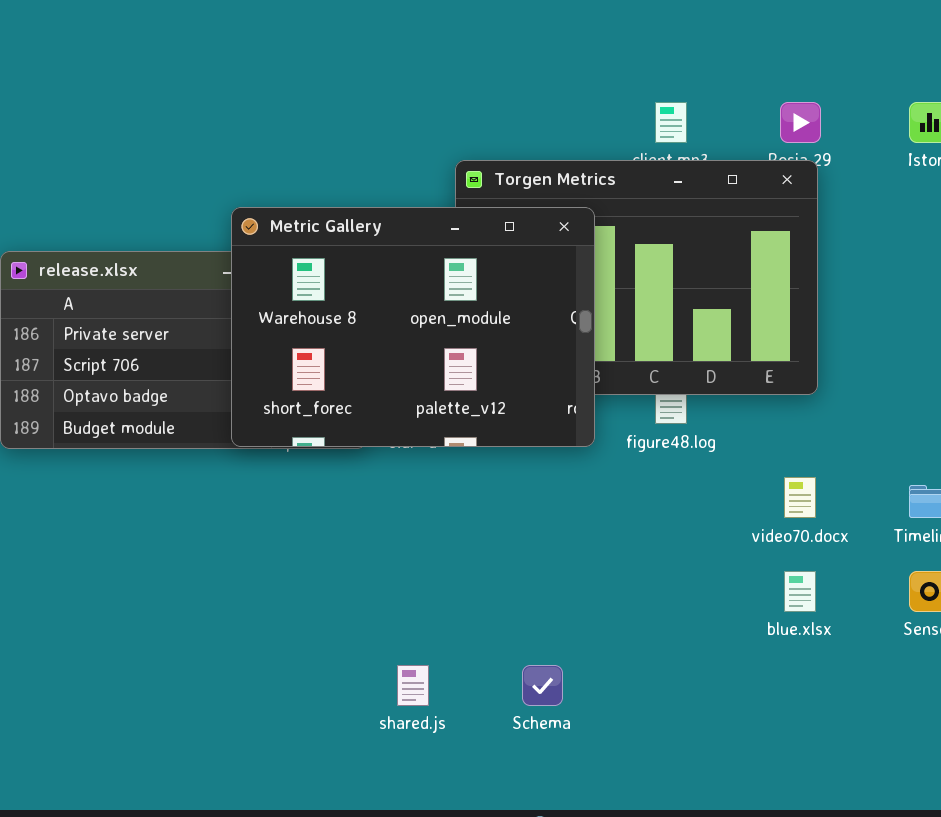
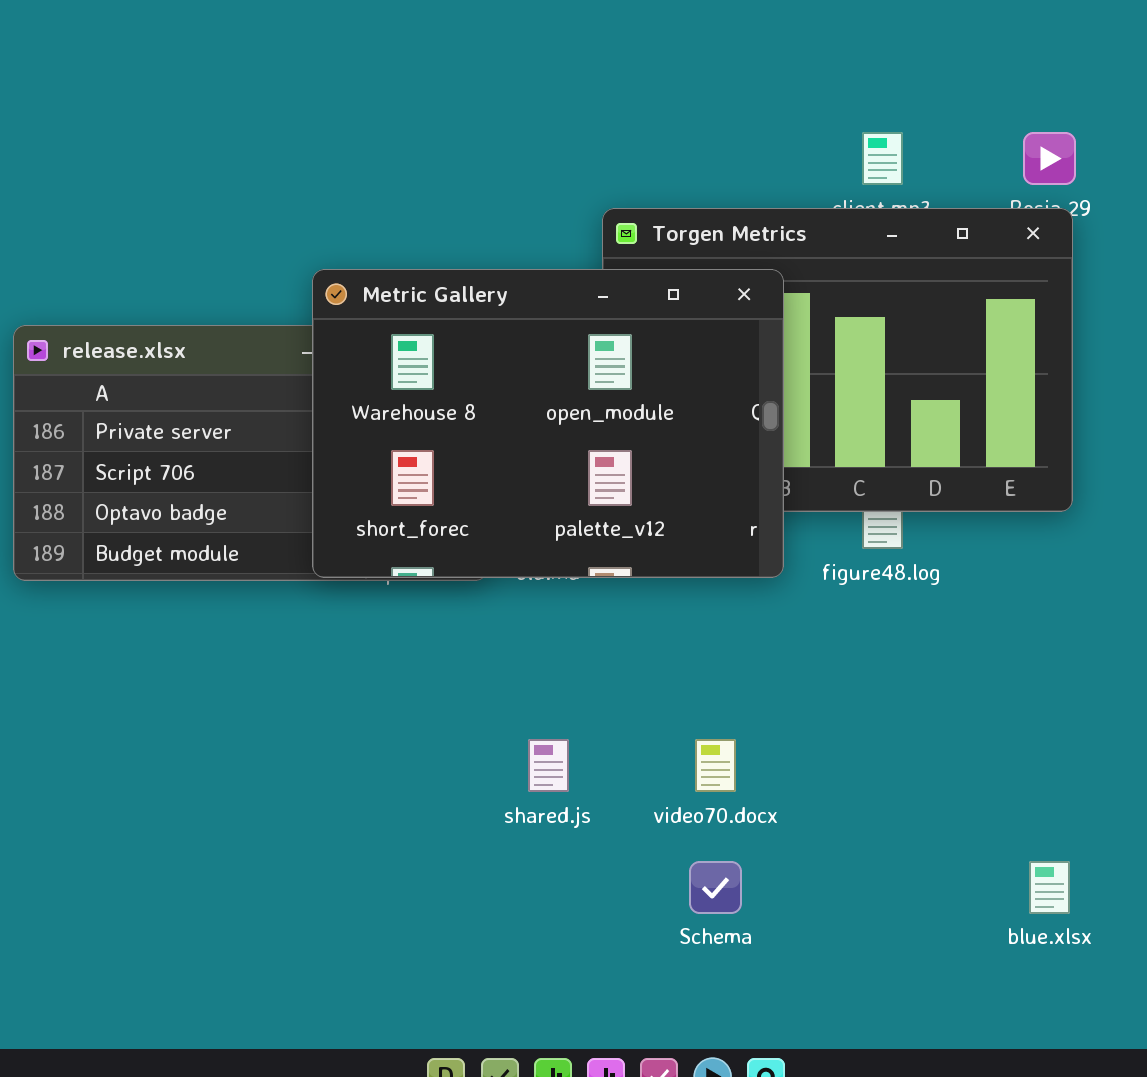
video70.docx: [784,477,816,518] -> [695,739,736,792], moved
blue.xlsx: [784,571,816,612] -> [1029,861,1070,914], moved
shared.js: [397,665,429,706] -> [528,739,569,792], moved

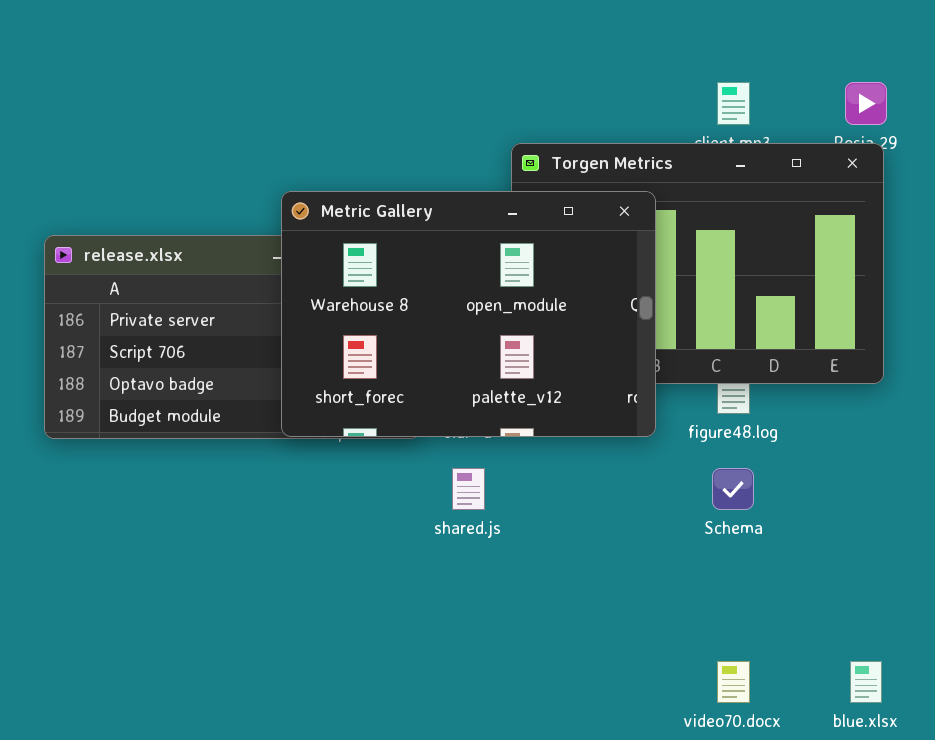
shared.js: [528,739,569,792] -> [452,468,485,510], moved
video70.docx: [695,739,736,792] -> [717,661,750,703], moved
Schema: [689,861,742,914] -> [712,468,754,510], moved

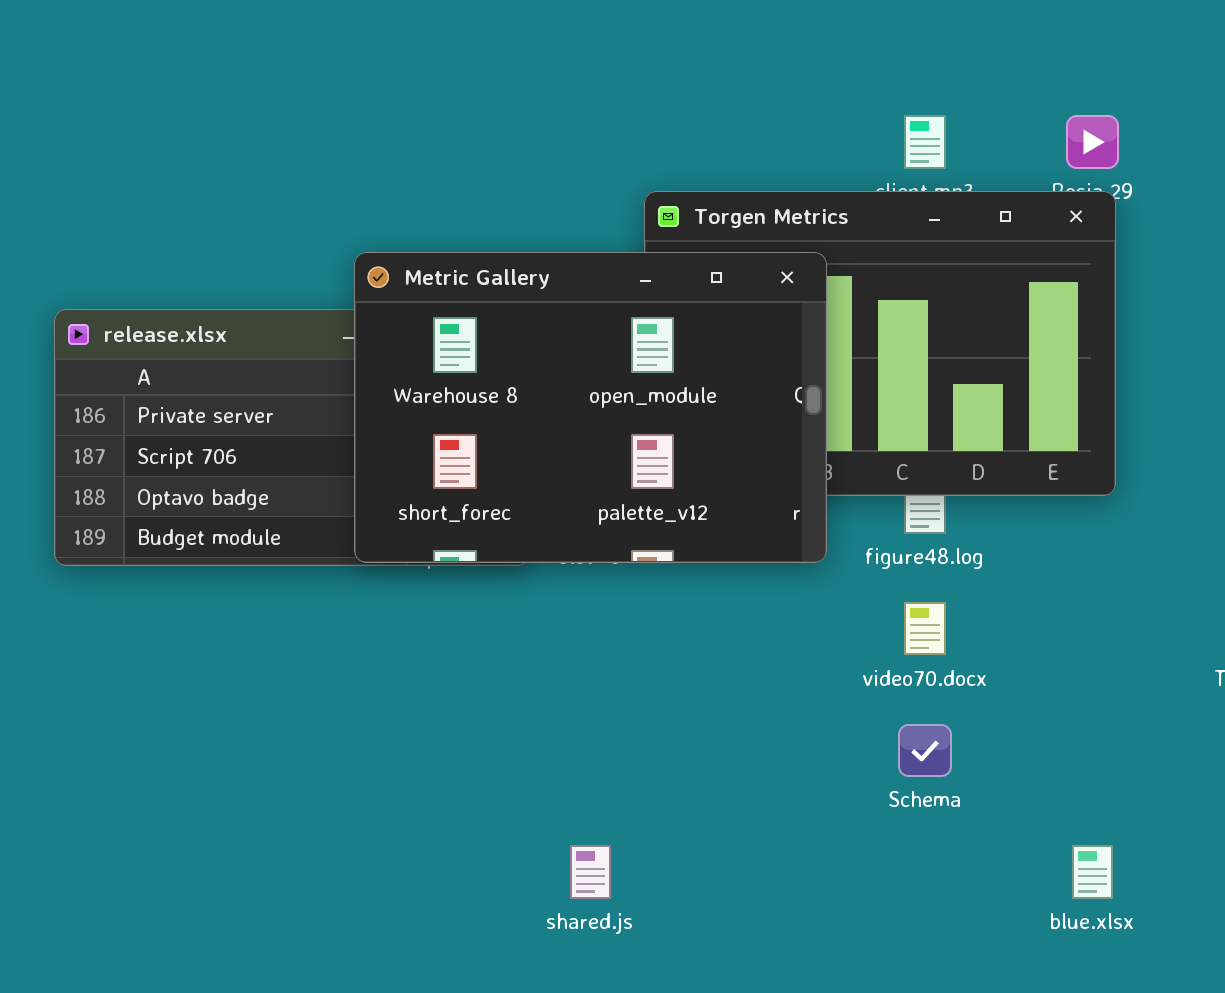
shared.js: [452,468,485,510] -> [570,845,611,899], moved
Schema: [712,468,754,510] -> [898,724,952,777], moved
video70.docx: [717,661,750,703] -> [904,602,946,655], moved

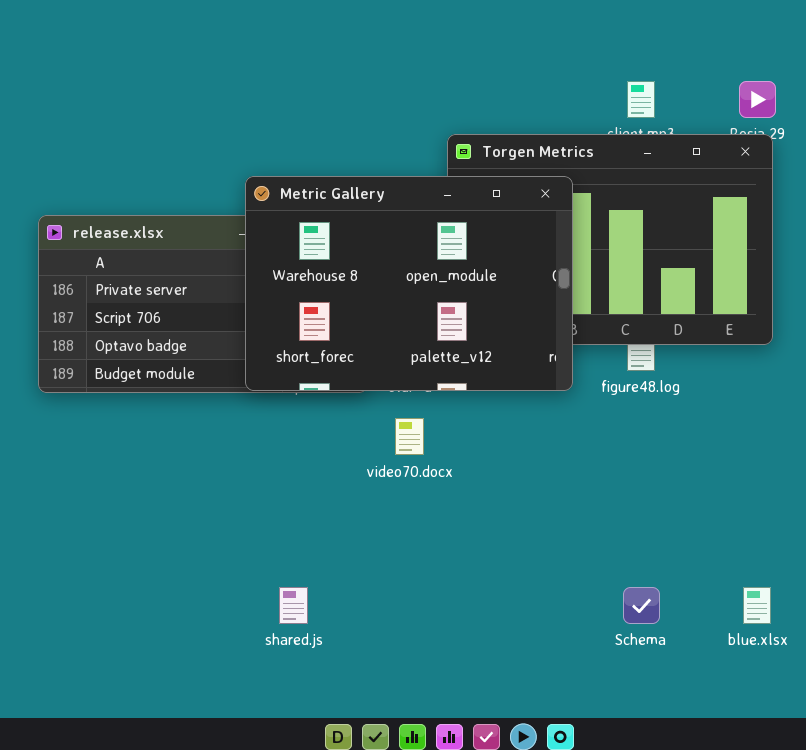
video70.docx: [904,602,946,655] -> [395,418,424,455], moved
Schema: [898,724,952,777] -> [623,587,660,624], moved
shared.js: [570,845,611,899] -> [279,587,308,624], moved

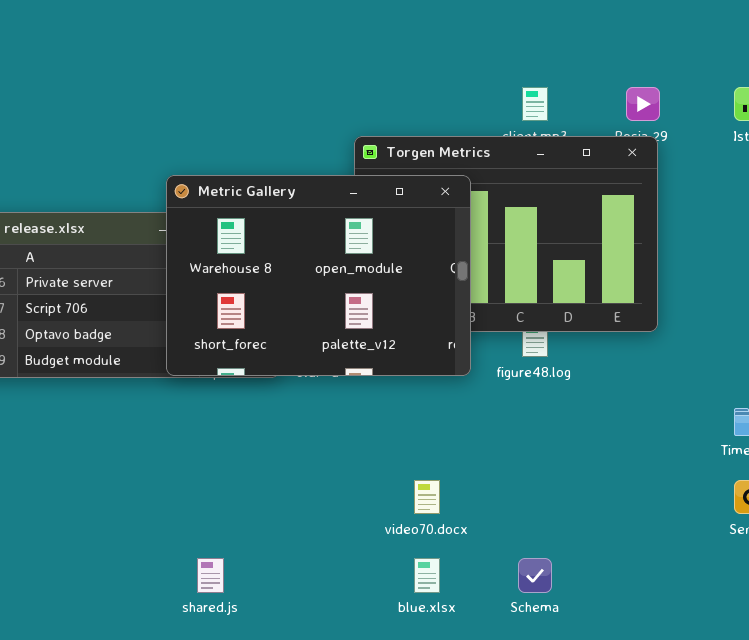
video70.docx: [395,418,424,455] -> [414,480,440,514], moved
blue.xlsx: [743,587,771,624] -> [414,558,440,593], moved

